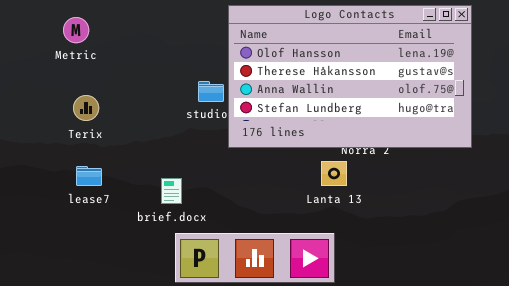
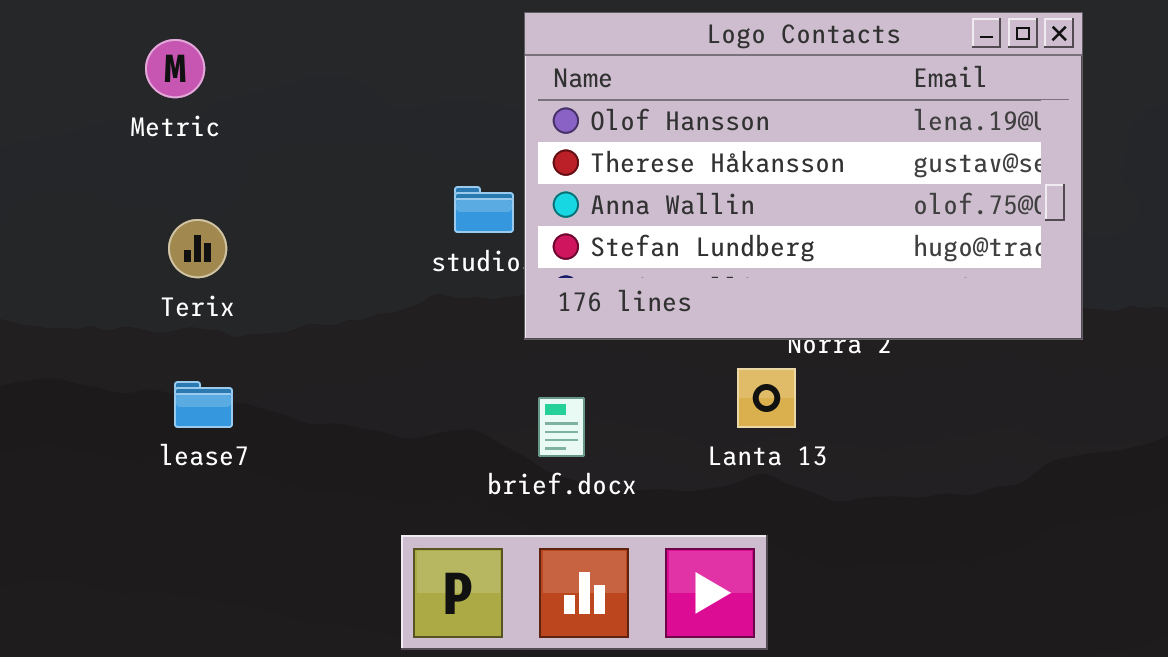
brief.docx: [161,178,182,204] -> [538,397,585,457], moved

